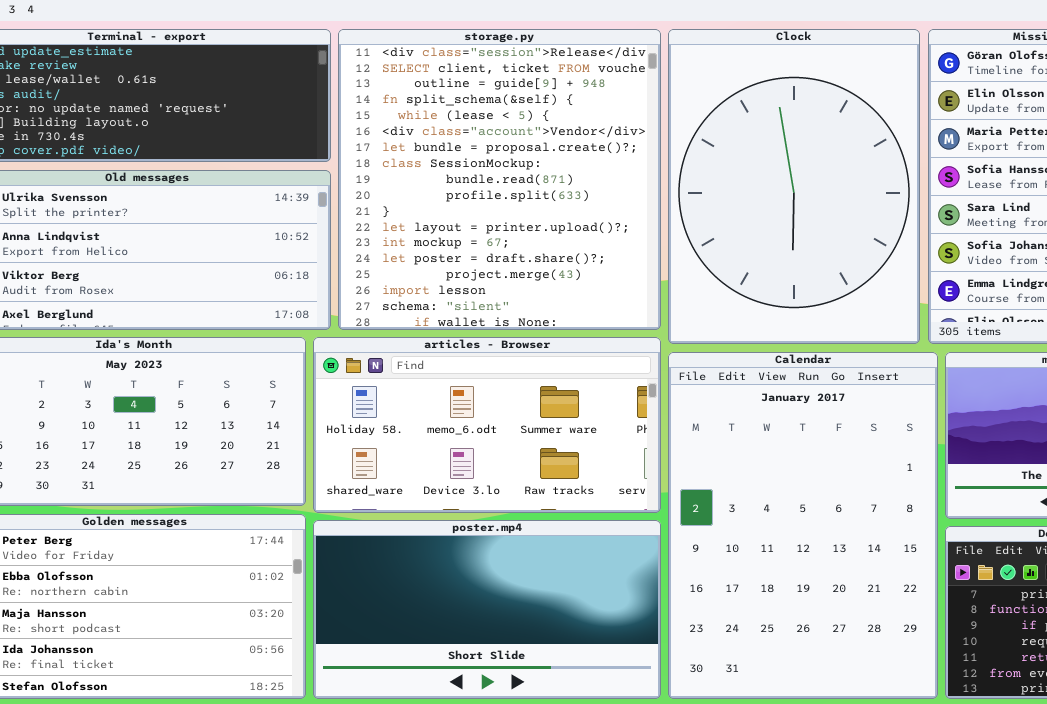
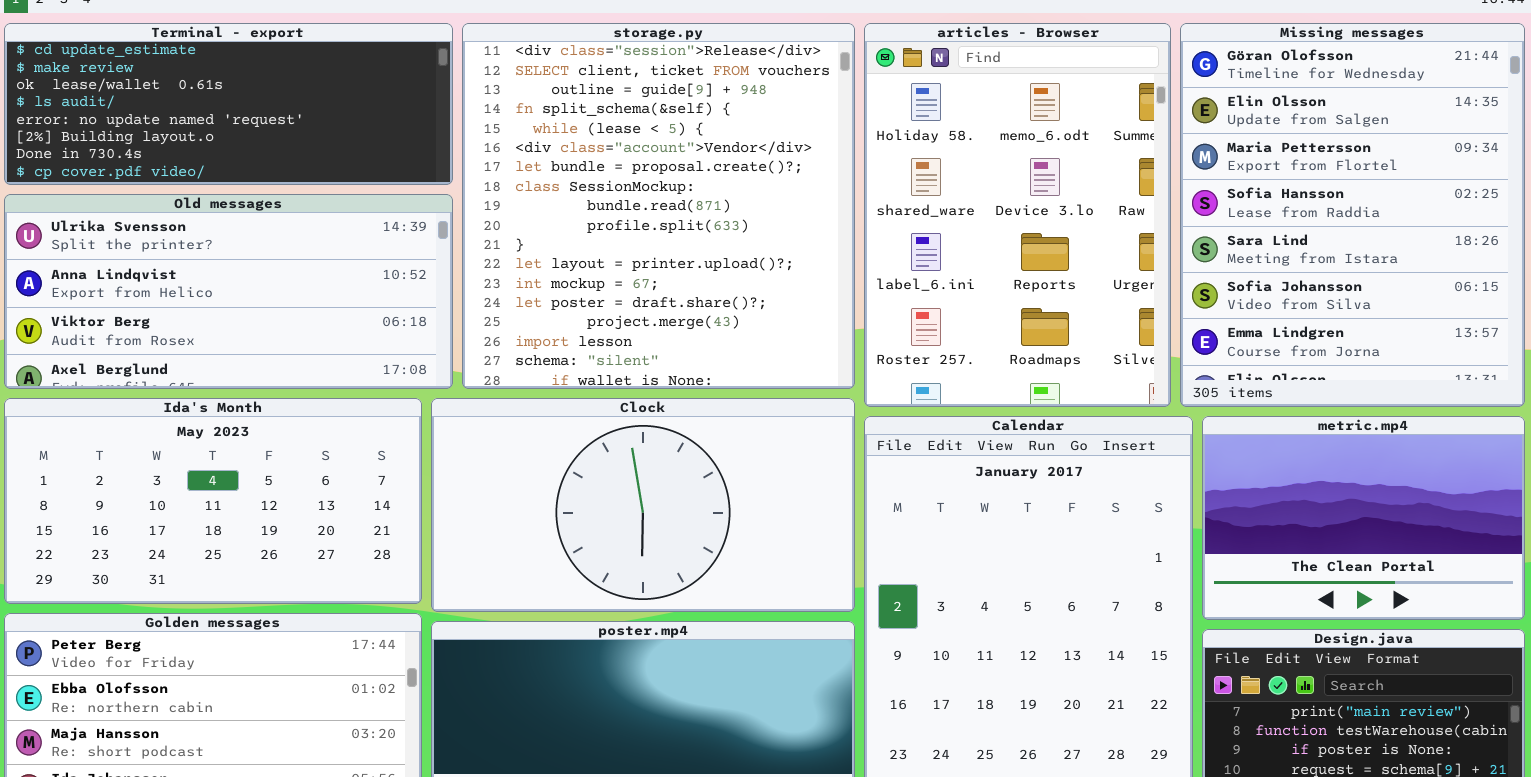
Clock: [668,29,920,344] -> [431,398,855,612], moved, resized
articles - Browser: [313,337,661,513] -> [864,23,1171,407], moved, resized

